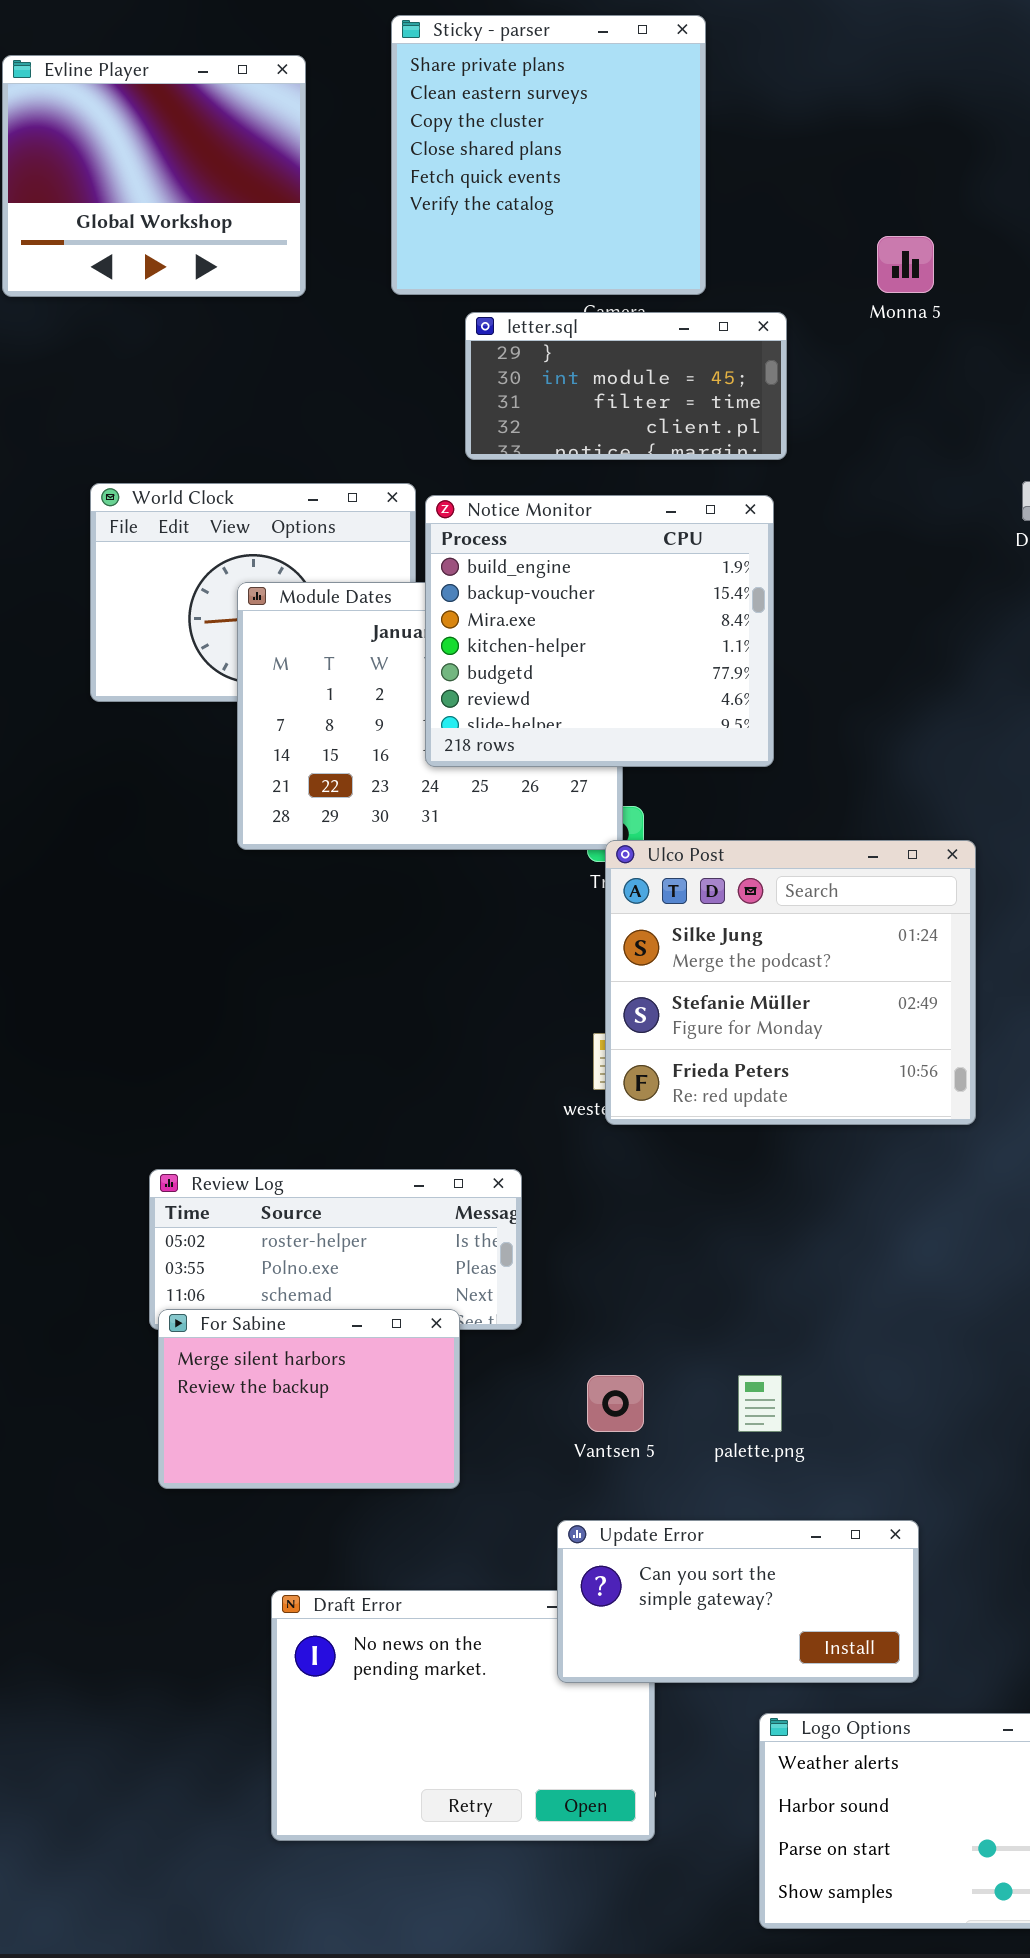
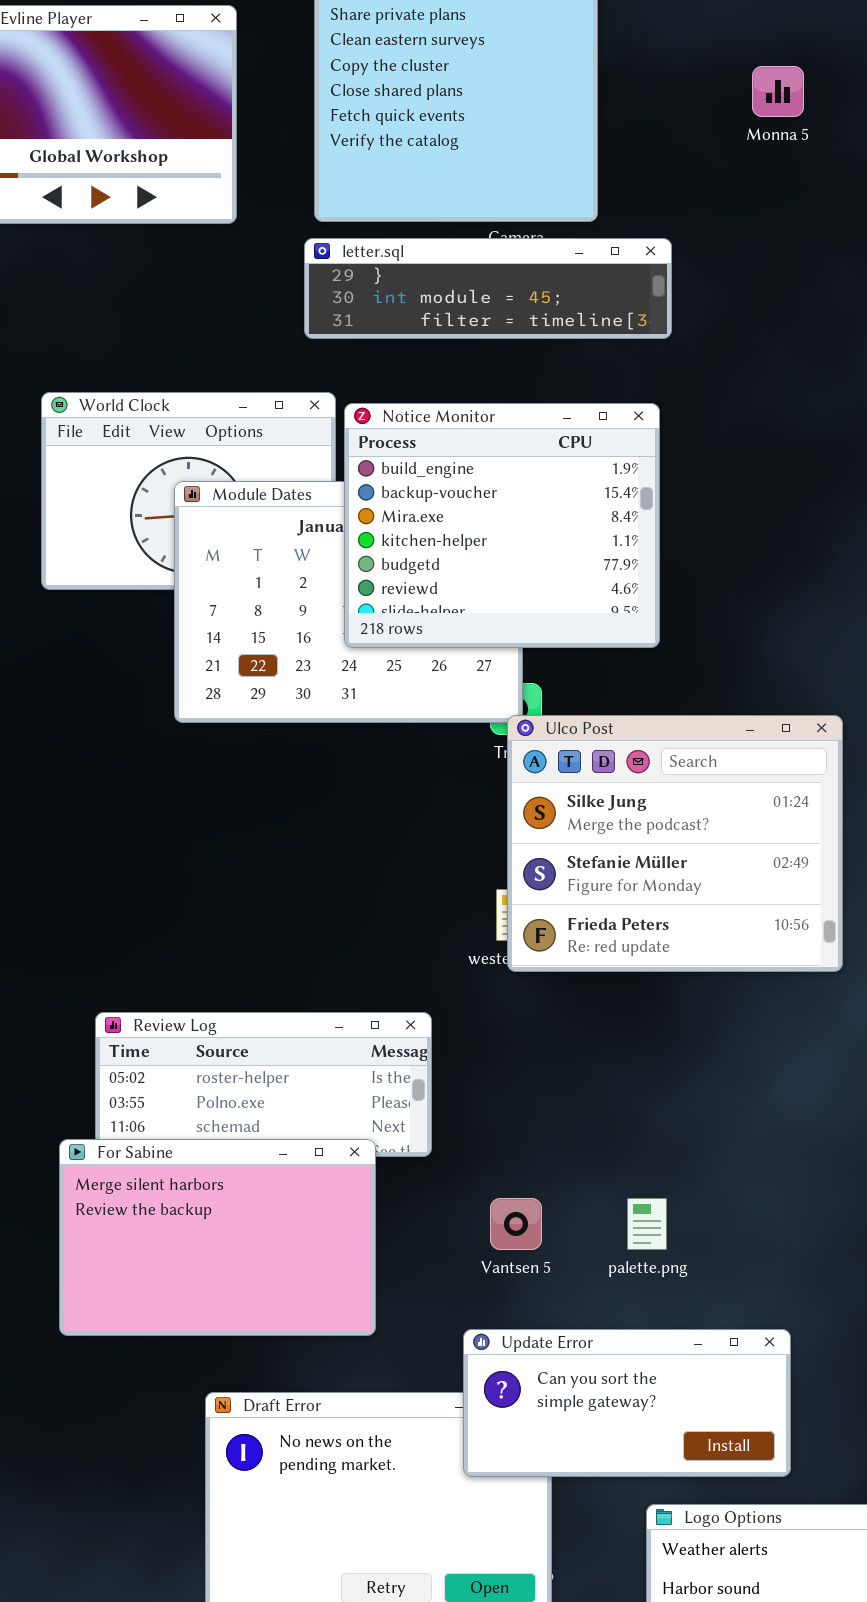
Monna 5: [877,236,934,293] -> [752,66,804,117], moved
letter.sql: [465,312,787,460] -> [304,238,672,339], resized
For Sabine: [158,1309,460,1489] -> [59,1139,376,1336], resized

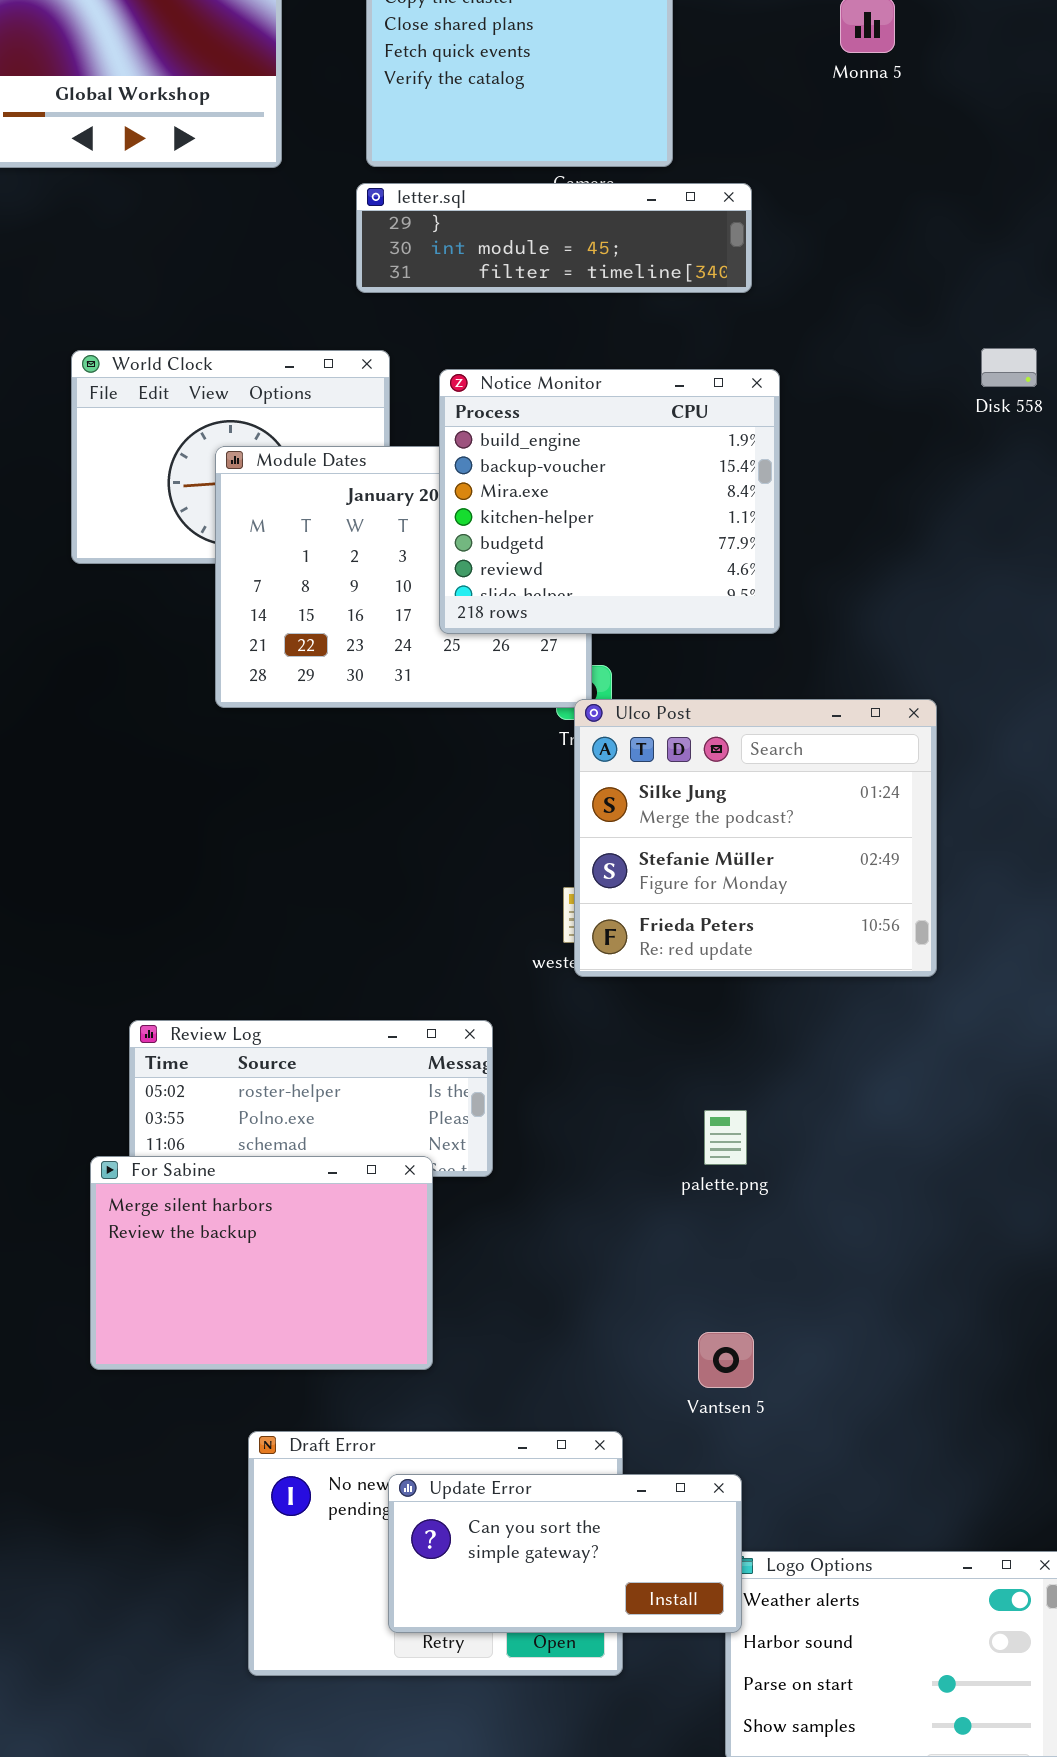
Notice Monitor: [344,403,660,648] -> [439,369,780,634], moved
Vantsen 5: [490,1198,542,1250] -> [698,1332,754,1388], moved
palette.png: [627,1198,667,1250] -> [704,1110,747,1165], moved
Update Error: [463,1329,791,1477] -> [388,1474,742,1633], moved

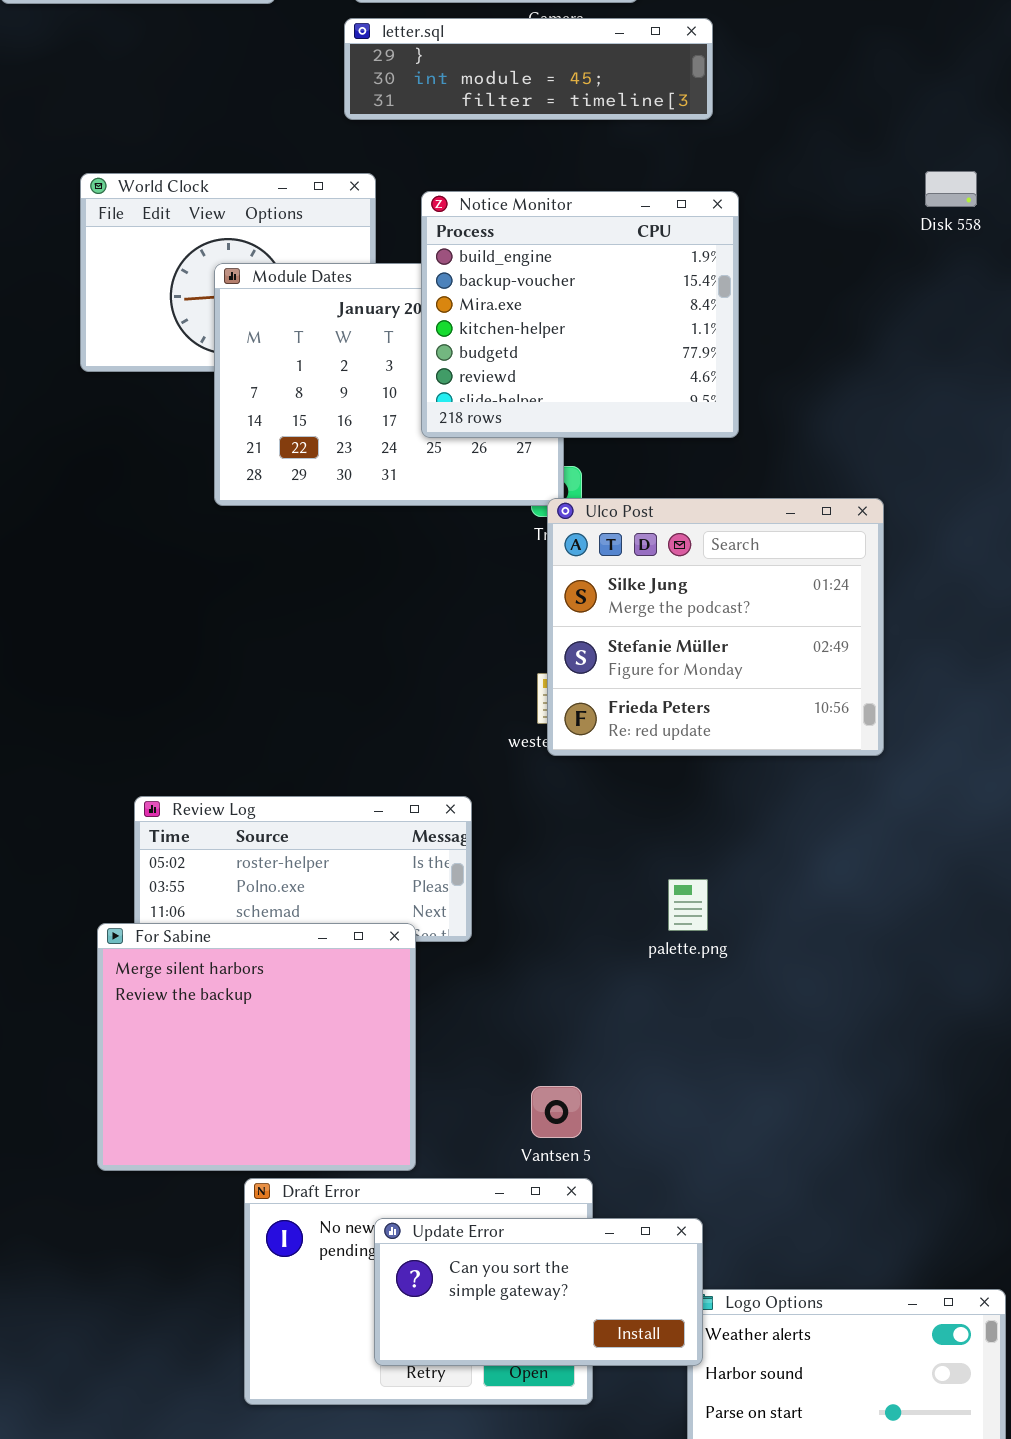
For Sabine: [90,1156,433,1370] -> [97,923,416,1171], resized
Vantsen 5: [698,1332,754,1388] -> [531,1086,582,1138], moved

